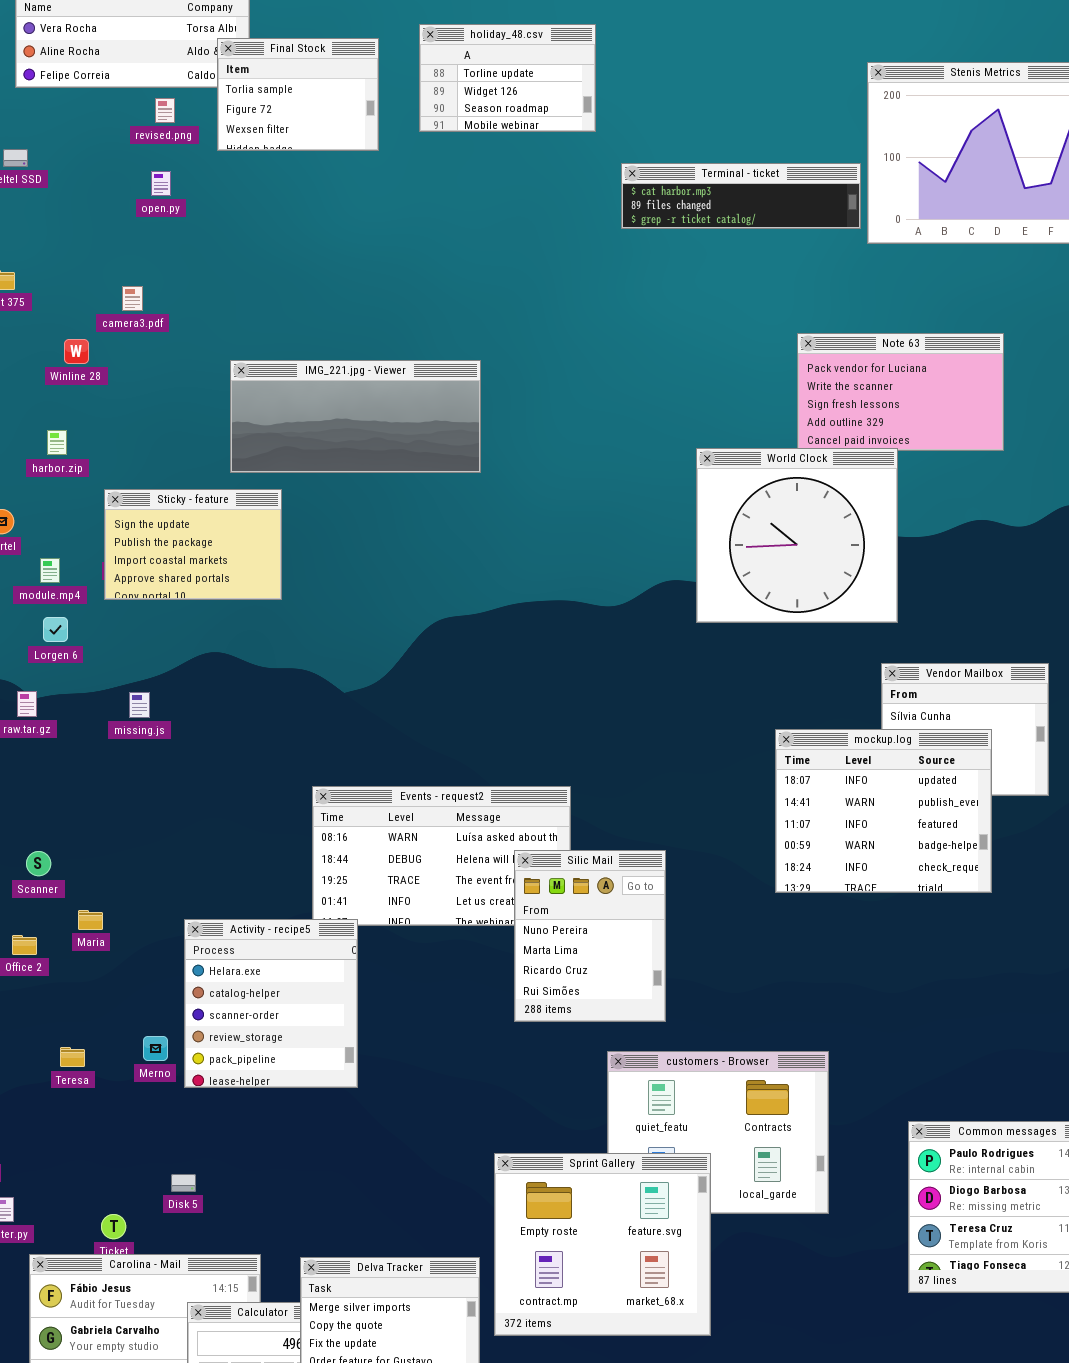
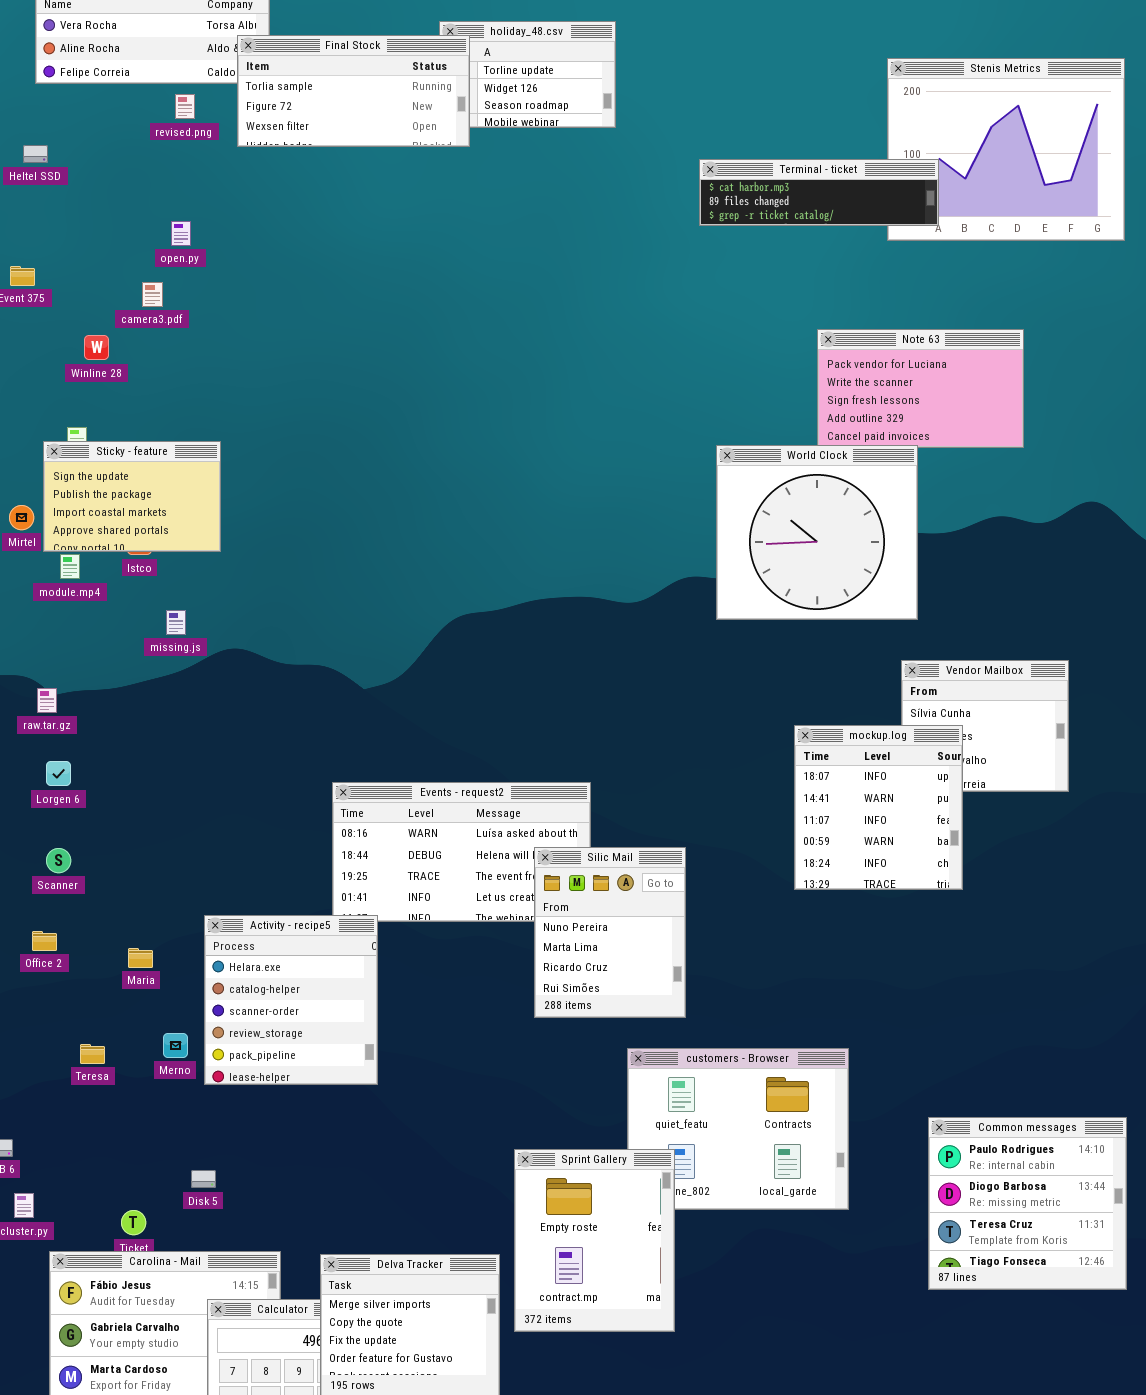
Final Stock: [217,38,379,151] -> [237,35,470,147], resized
Terminal - ticket: [621,163,861,229] -> [699,159,939,226], moved
open.py: [151,171,171,196] -> [171,221,191,246], moved
IMG_221.jpg - Viewer: [230,360,481,473] -> none, closed
Sticky - feature: [104,489,282,600] -> [43,441,221,552], moved
Lorgen 6: [43,617,68,642] -> [46,761,71,786], moved
missing.js: [129,692,150,718] -> [166,610,186,635], moved
mockup.log: [775,729,992,893] -> [794,725,963,890], resized
Maria: [78,910,103,930] -> [128,948,153,968], moved
Sprint Gallery: [494,1153,711,1336] -> [514,1149,675,1332], resized

